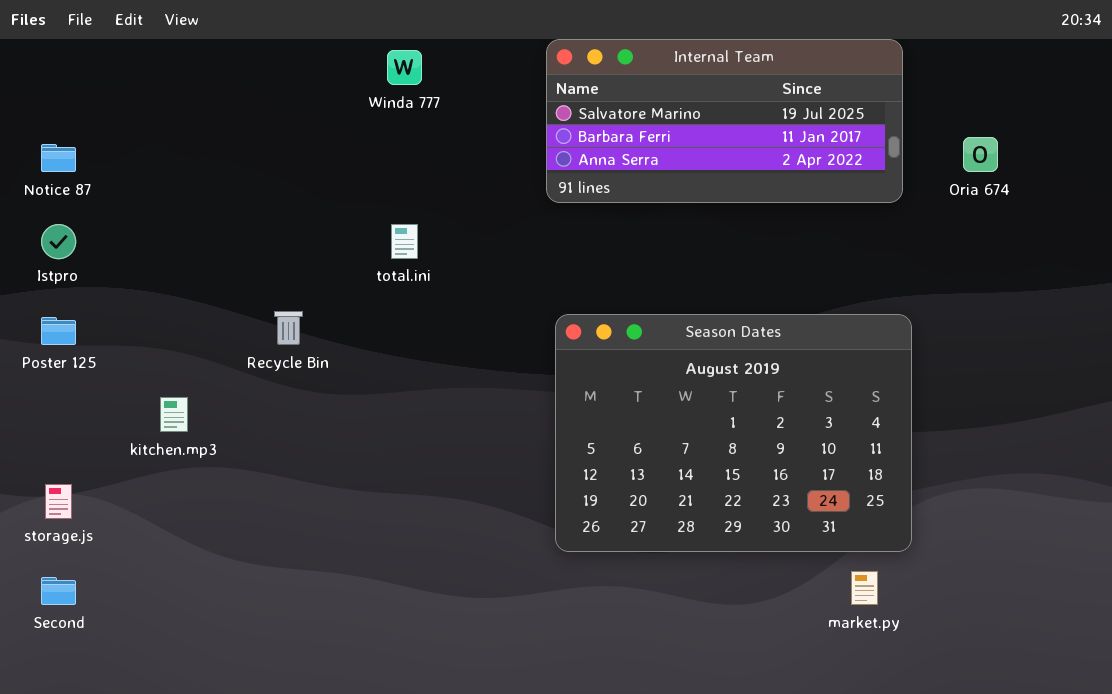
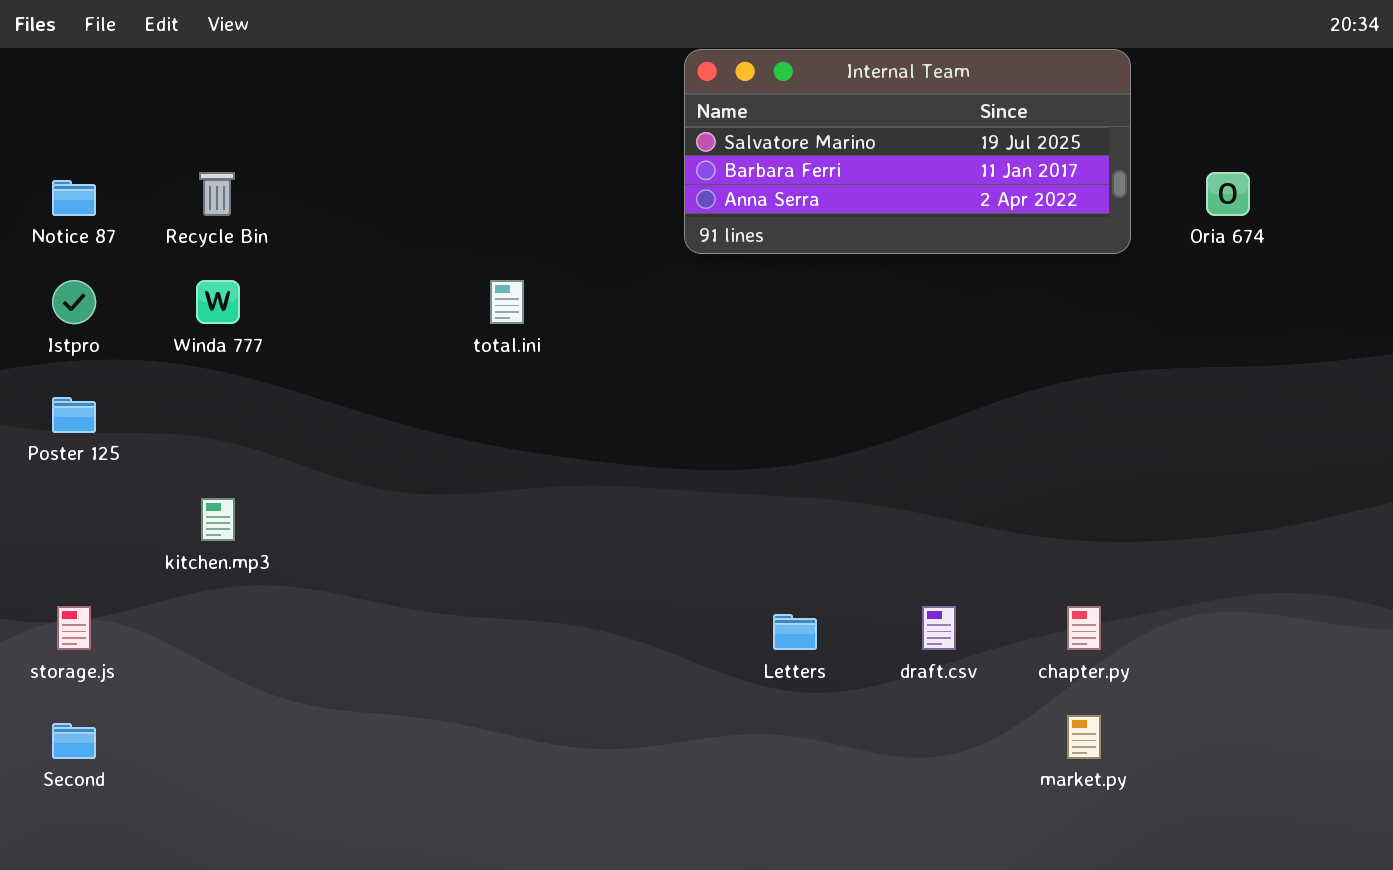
Winda 777: [387,50,422,85] -> [196,280,240,324], moved
Recycle Bin: [274,311,303,345] -> [199,172,235,216], moved
Season Dates: [555,314,912,552] -> none, closed

